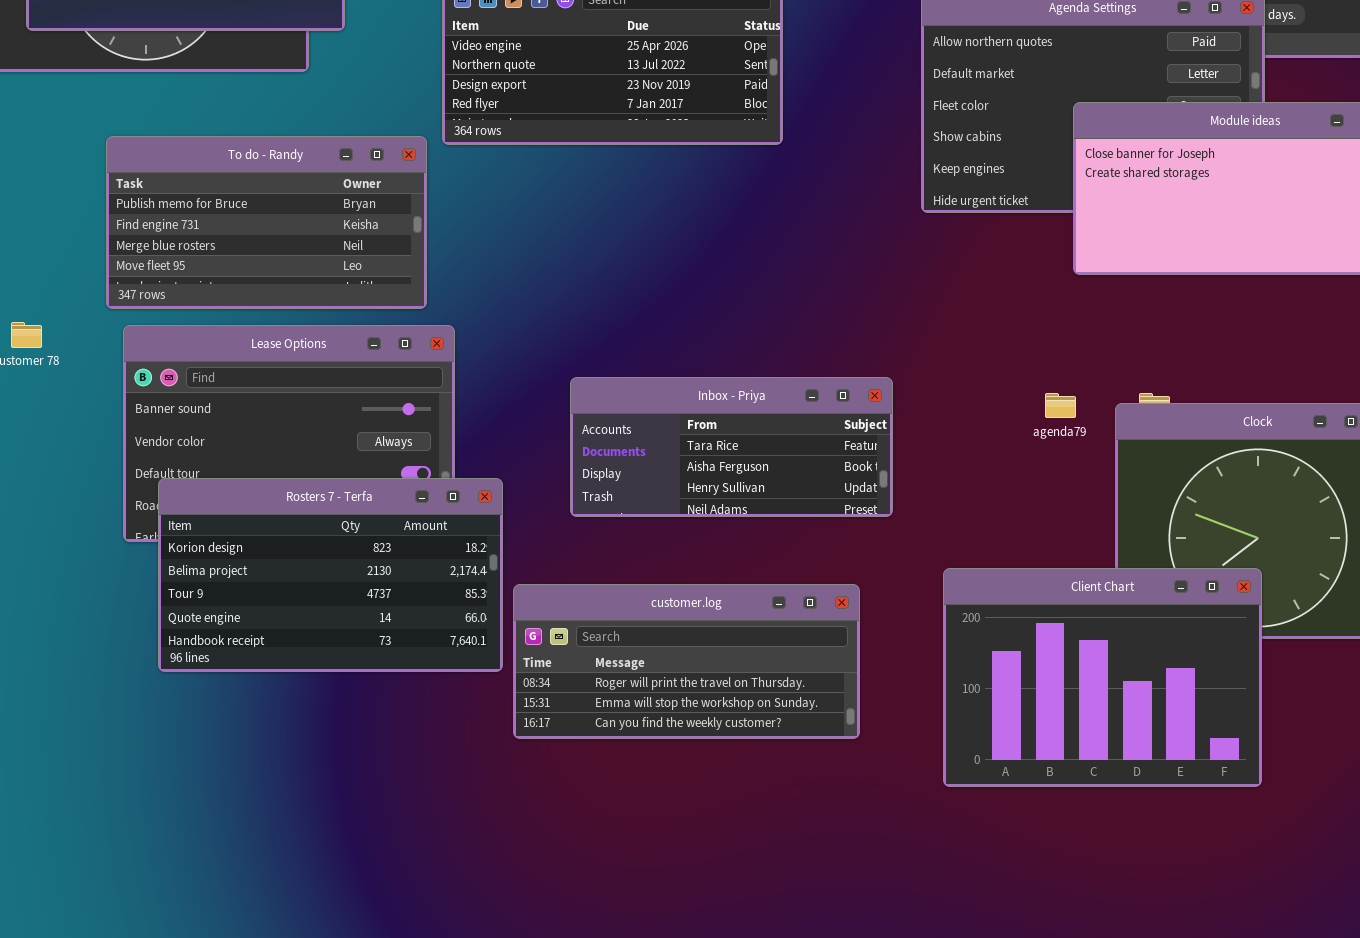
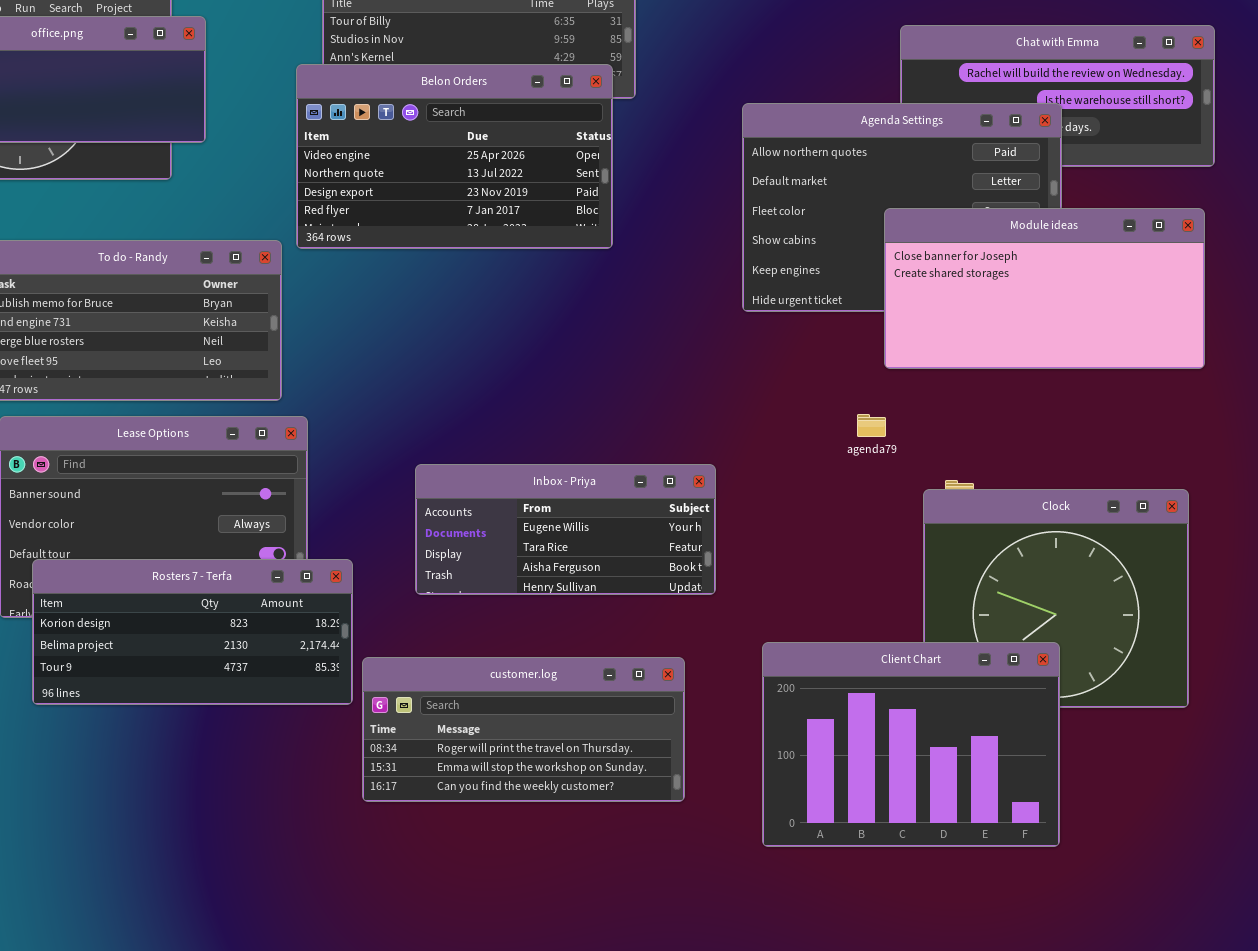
Inbox - Priya: [570,377,893,517] -> [415,464,716,595], scrolled up 1 row
agenda79: [1045,393,1076,418] -> [857,414,886,437], moved
Rosters 7 - Terfa: [158,478,503,672] -> [32,559,353,705], resized

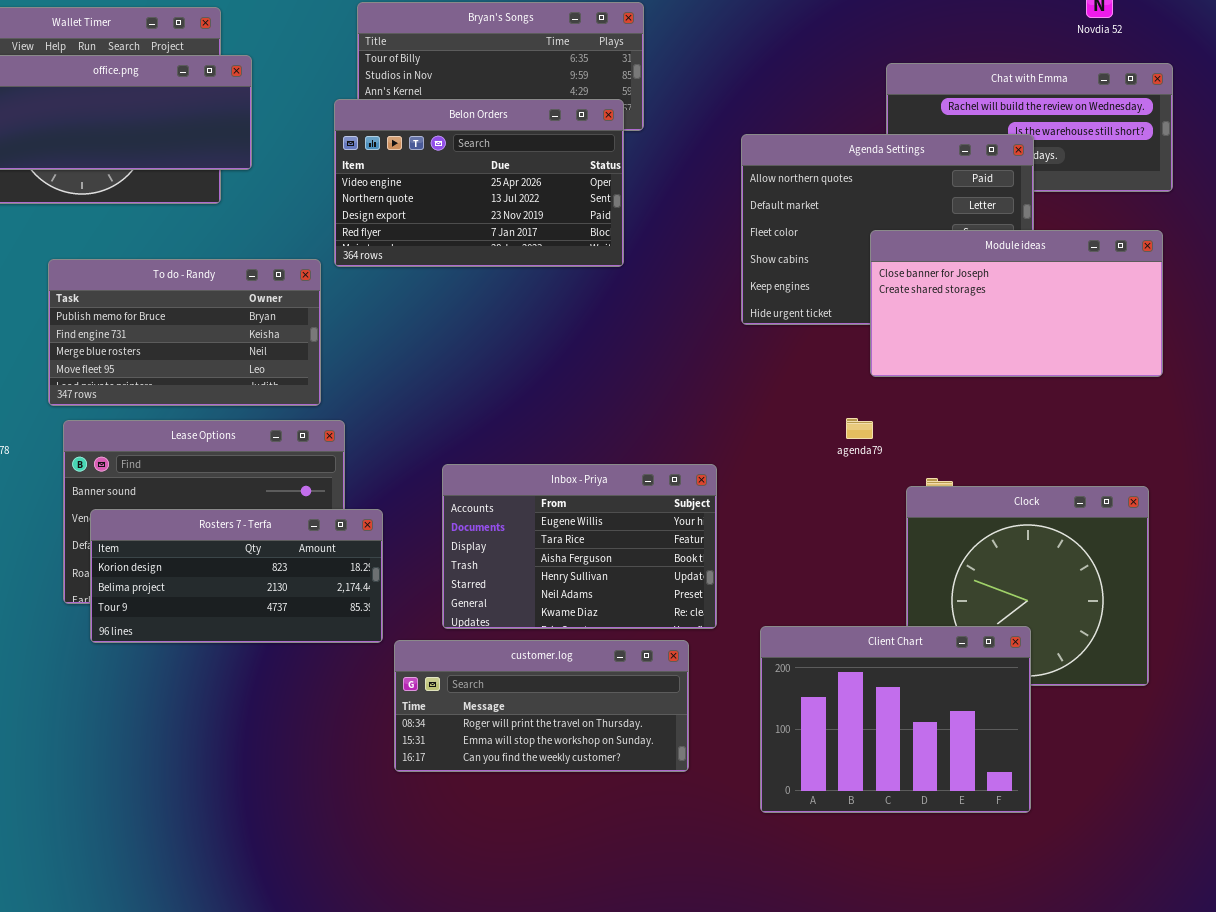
Inbox - Priya: [415,464,716,595] -> [442,464,717,629], resized
Rosters 7 - Terfa: [32,559,353,705] -> [90,509,383,643], moved

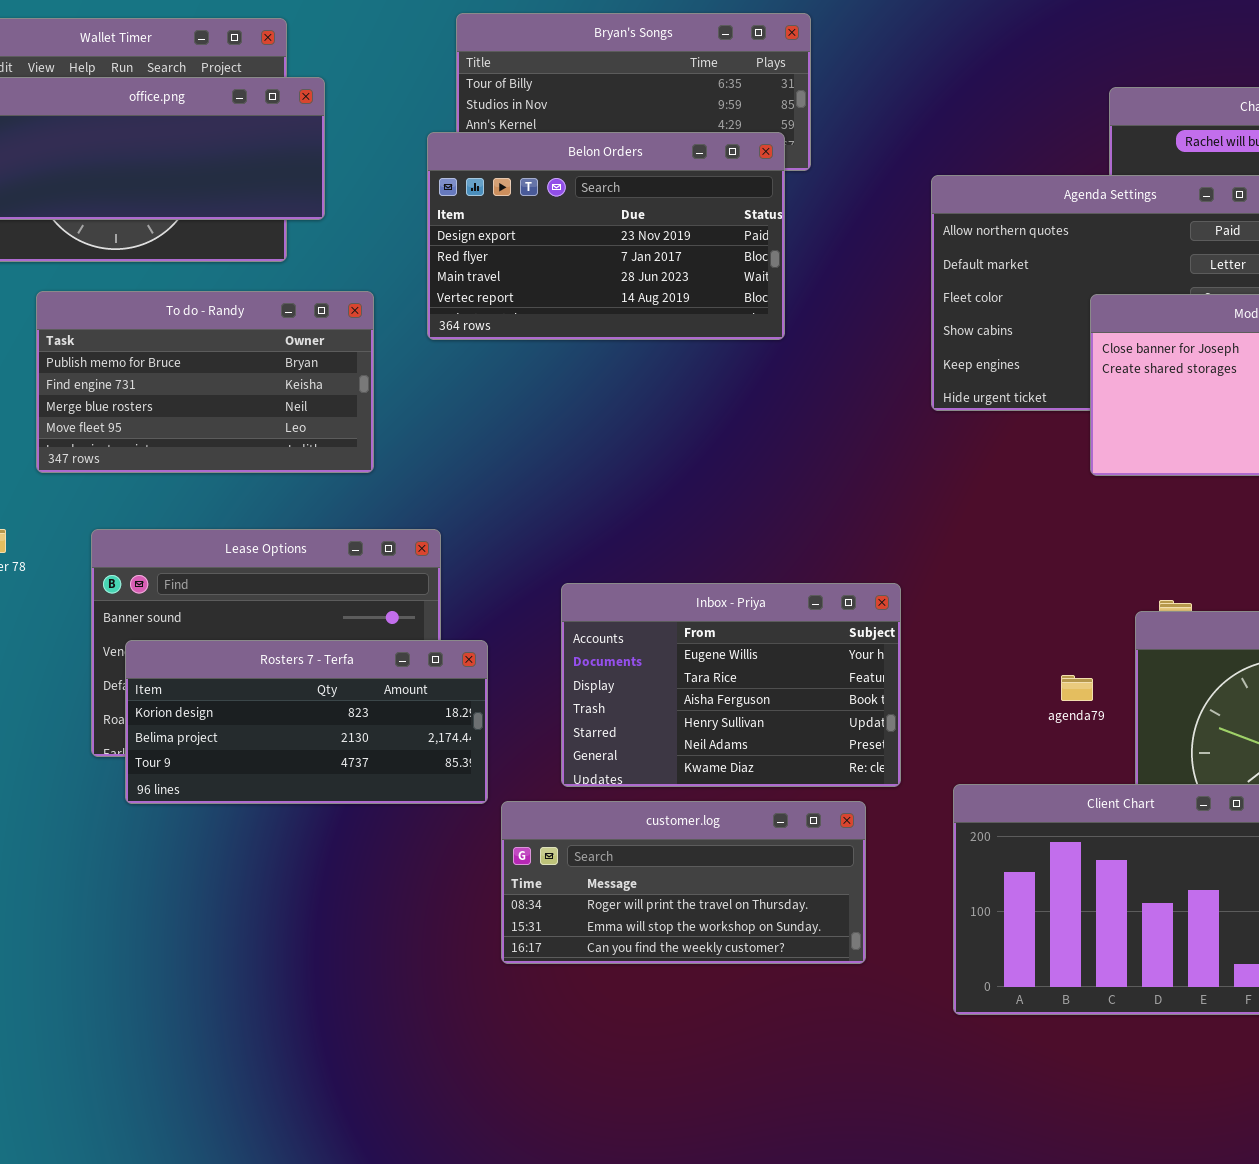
Belon Orders: [334,99,624,267] -> [427,132,785,340], scrolled down 2 rows
To do - Randy: [48,259,321,406] -> [36,291,374,473], moved
agenda79: [846,418,873,439] -> [1061,675,1093,701], moved

